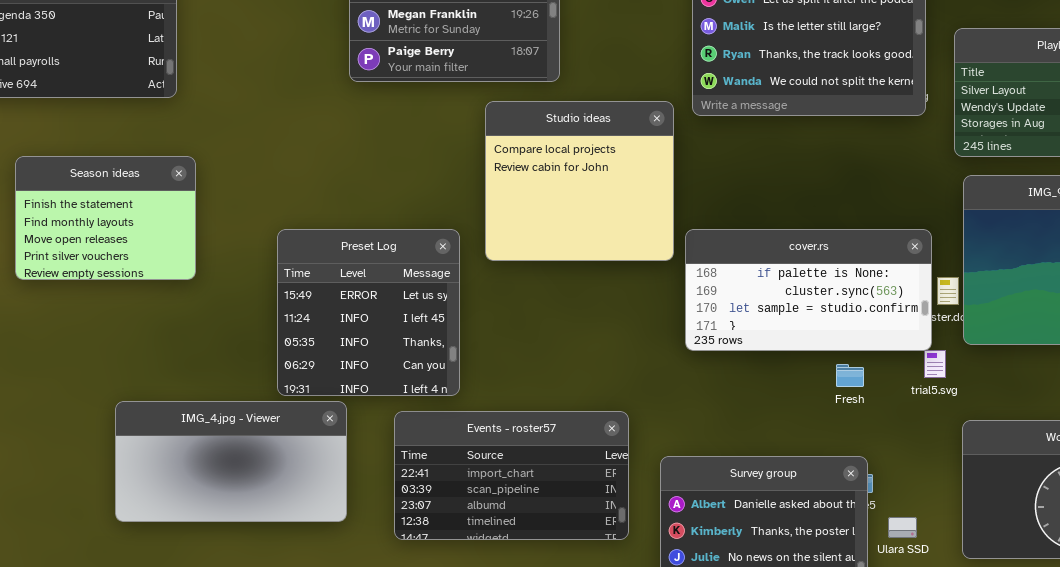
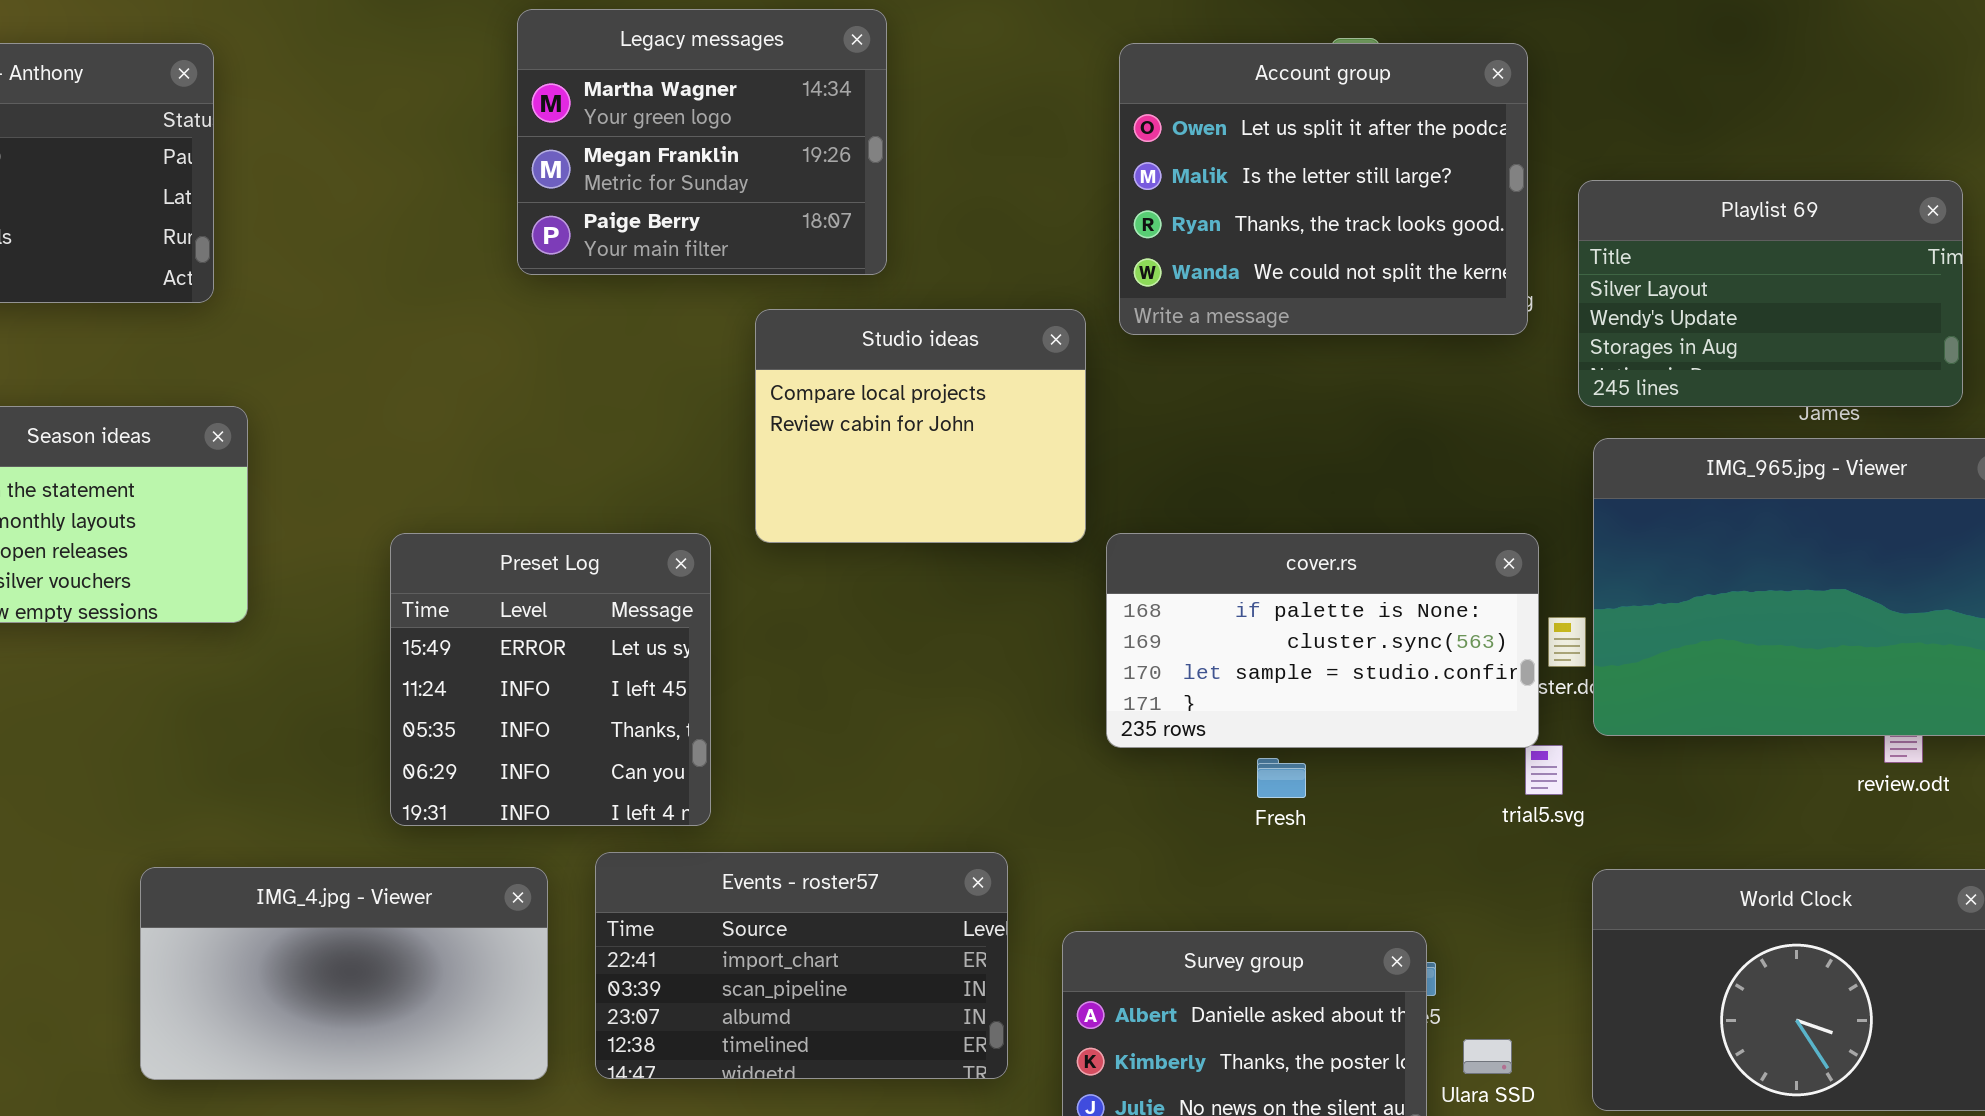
Studio ideas: [485,101,674,261] -> [755,309,1086,543], resized
Fresh: [836,364,864,387] -> [1257,758,1306,798], moved
IMG_4.jpg - Viewer: [115,401,347,522] -> [140,867,548,1080], moved

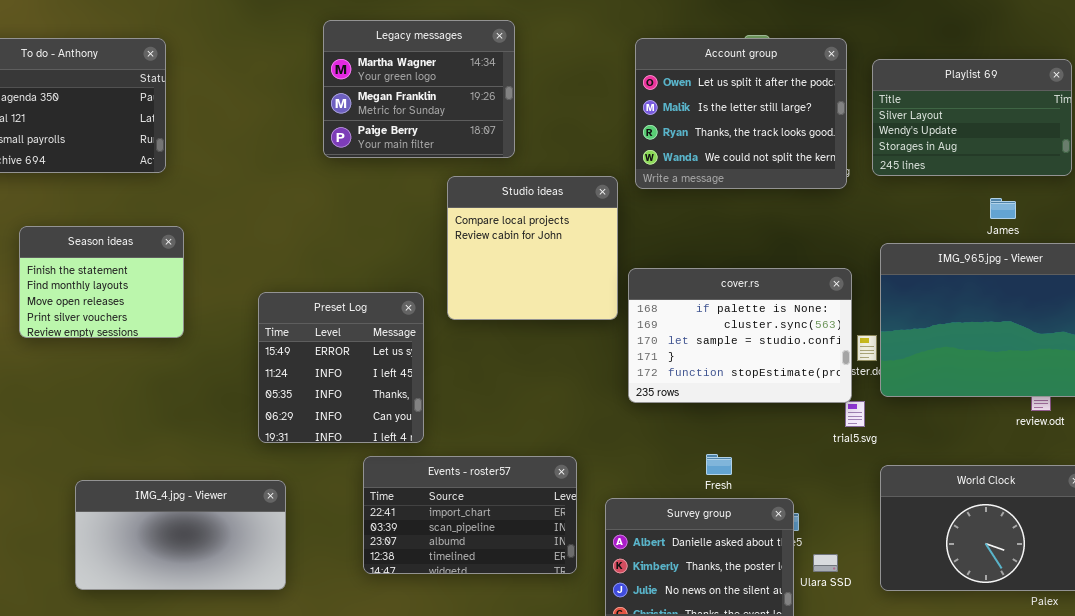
Playlist 69: [1578,180,1963,407] -> [872,59,1072,176], moved
Studio ideas: [755,309,1086,543] -> [447,176,618,320], resized
cover.rs: [1106,533,1539,748] -> [628,268,852,403], resized
Fresh: [1257,758,1306,798] -> [706,454,732,475], moved
IMG_4.jpg - Viewer: [140,867,548,1080] -> [75,480,286,590], moved

